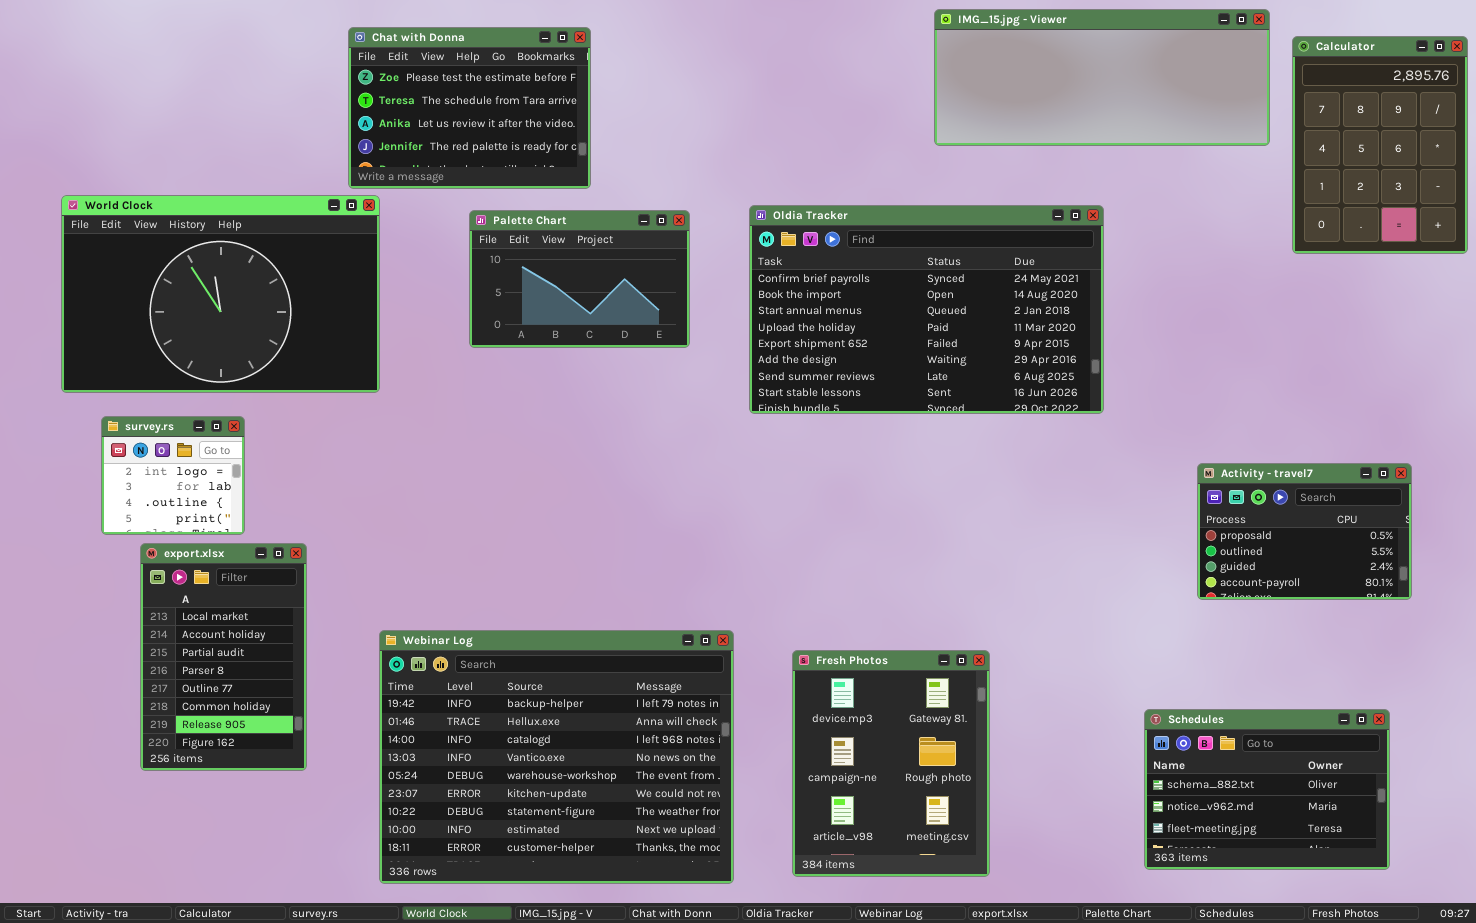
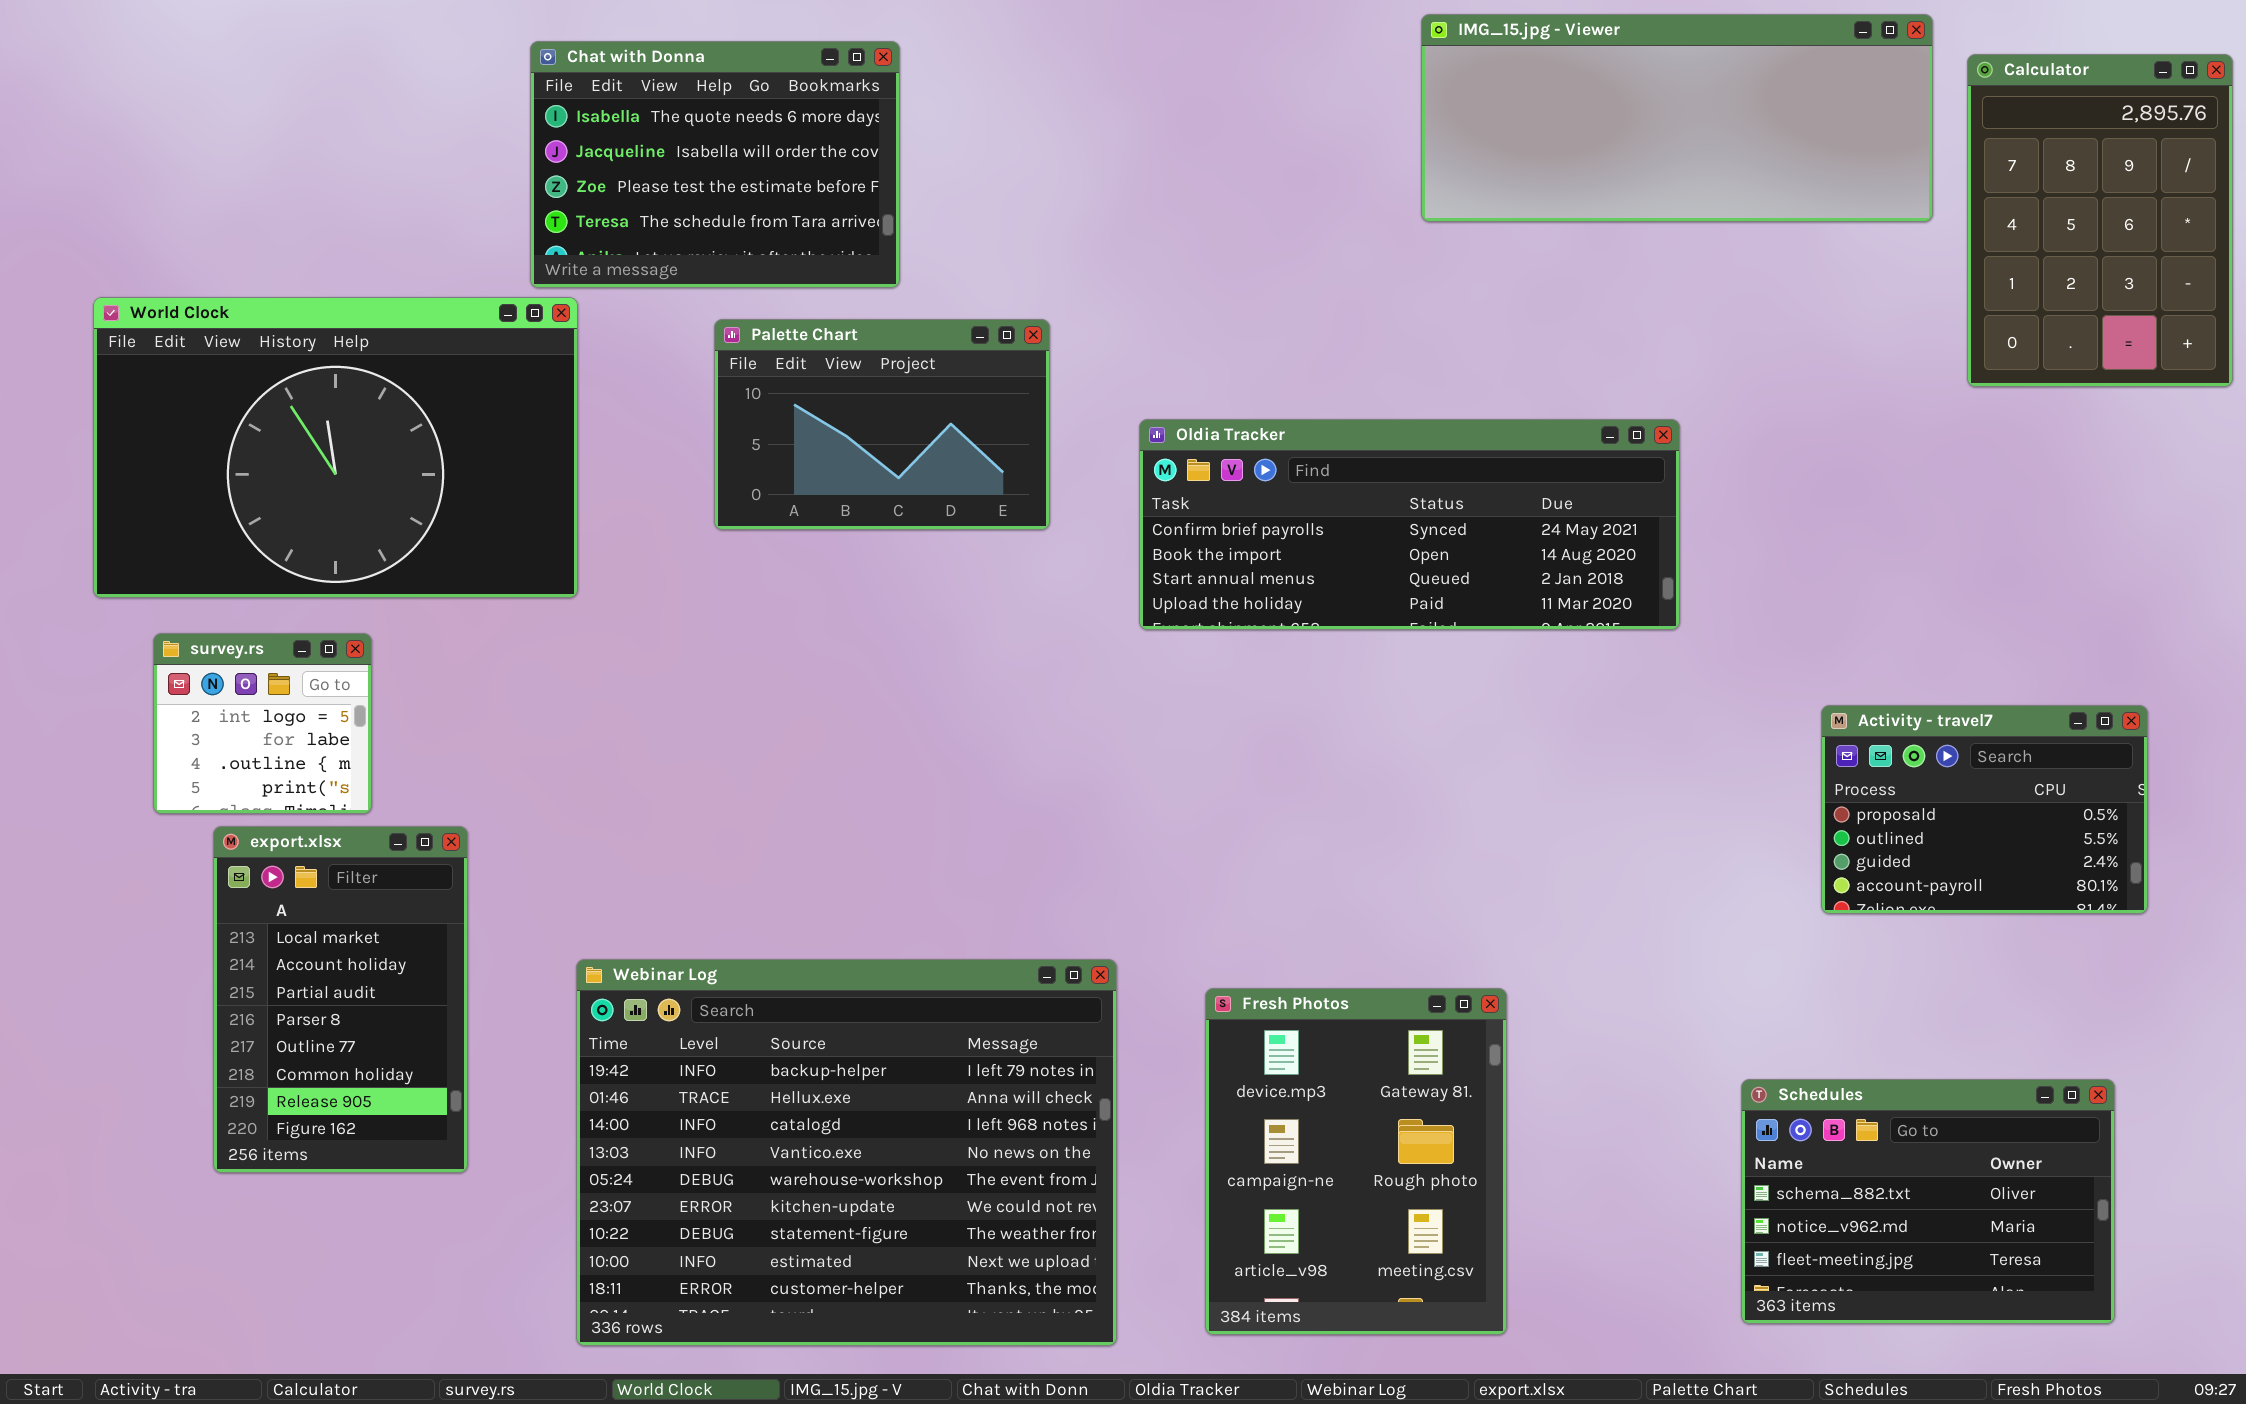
Chat with Donna: [348,27,591,189] -> [530,41,900,288], scrolled up 2 rows
Oldia Tracker: [749,205,1104,414] -> [1139,419,1680,630], resized

